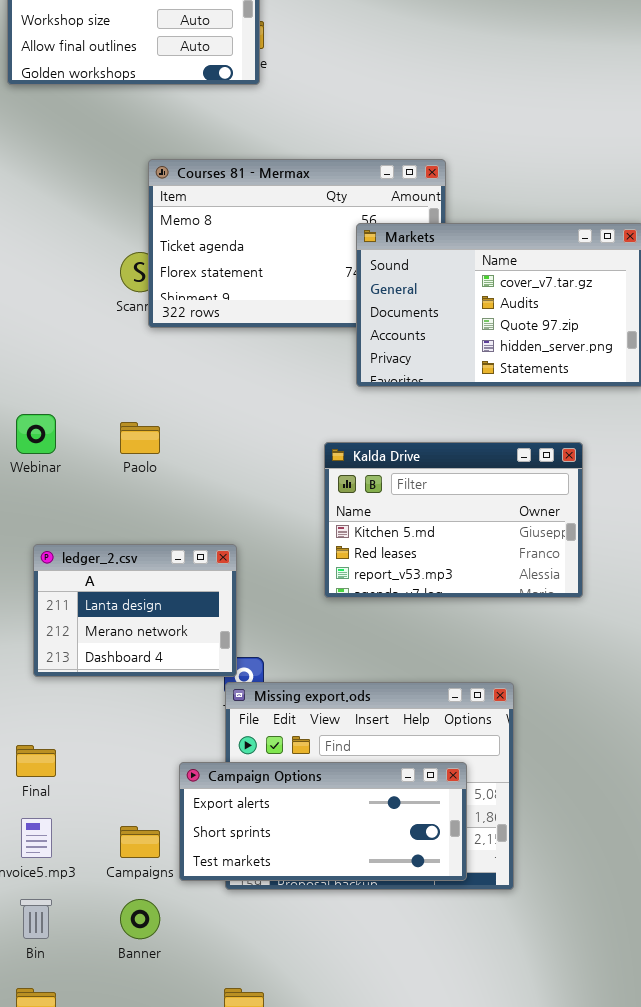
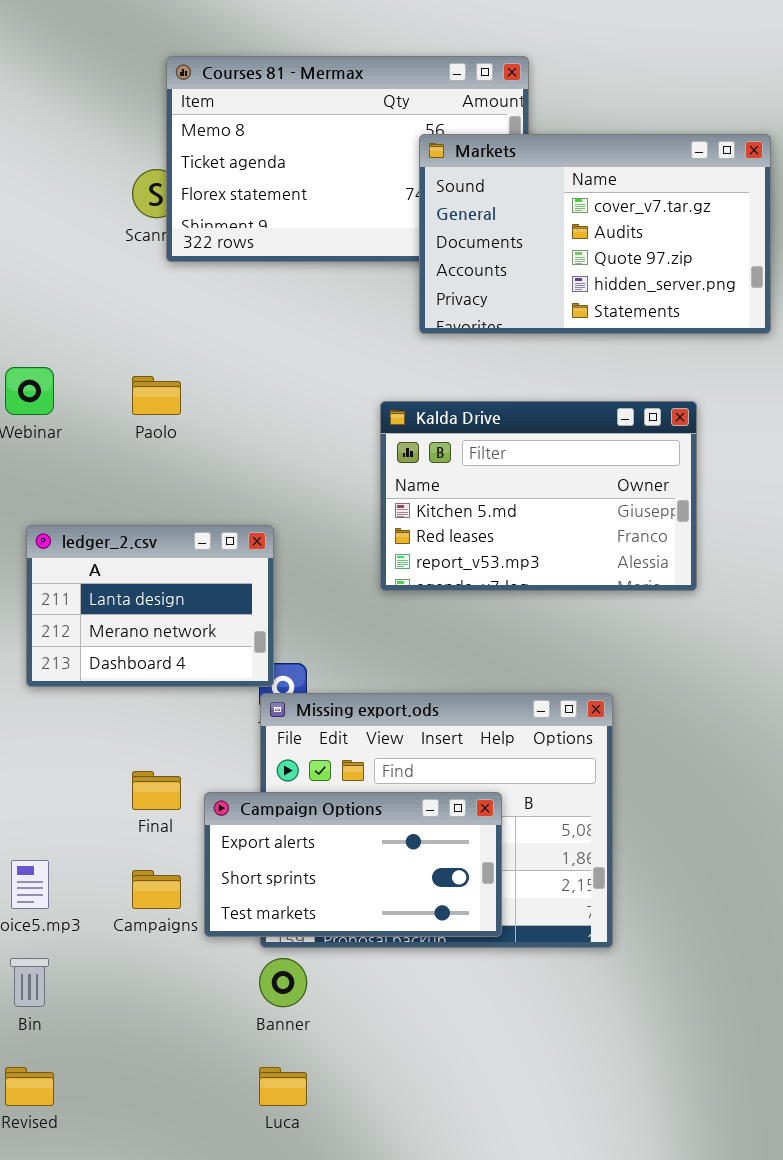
Final: [16,745,56,777] -> [132,771,181,810], moved
Campaign Options: [179,762,467,881] -> [204,792,502,937], resized
Banner: [120,899,160,939] -> [259,958,307,1007], moved

